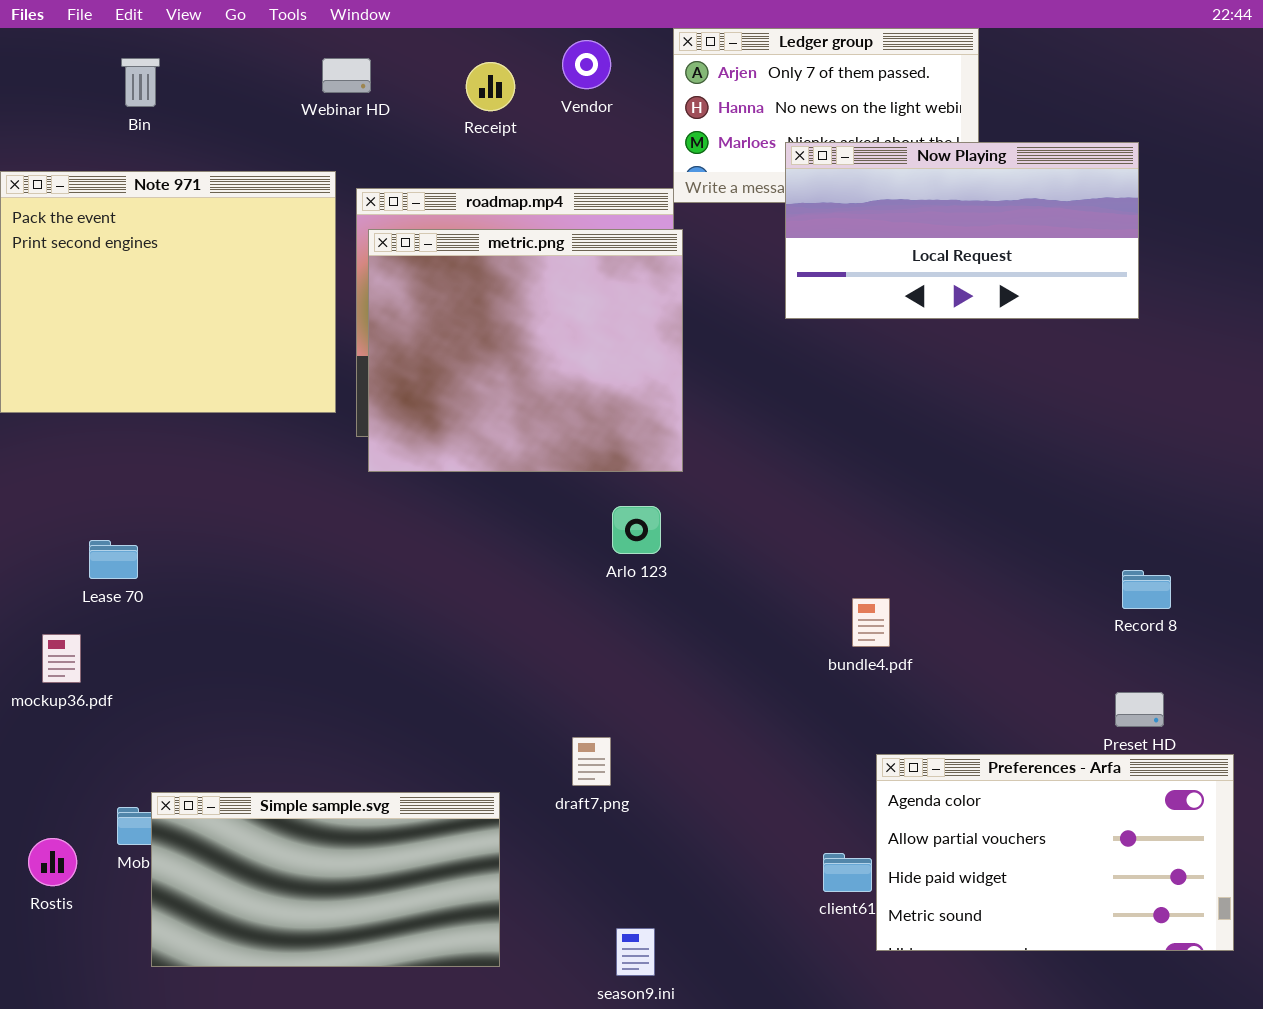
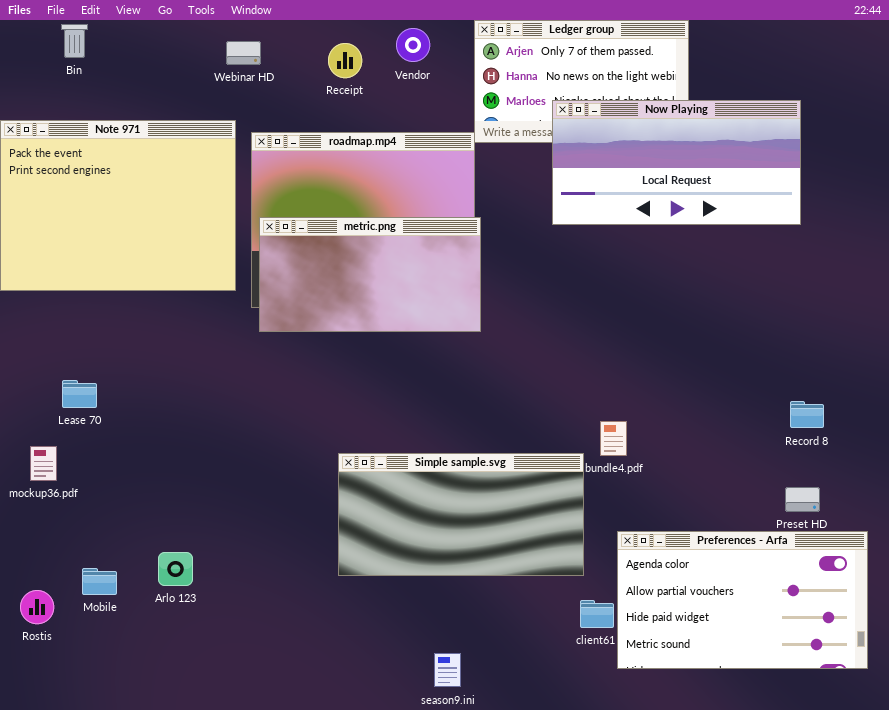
Bin: [121,58,160,107] -> [61,24,88,58], moved
metric.png: [368,229,683,472] -> [259,217,481,332], resized
Arlo 123: [612,506,661,554] -> [158,552,193,586], moved
Simple sample.svg: [151,792,500,967] -> [338,453,584,576], moved

